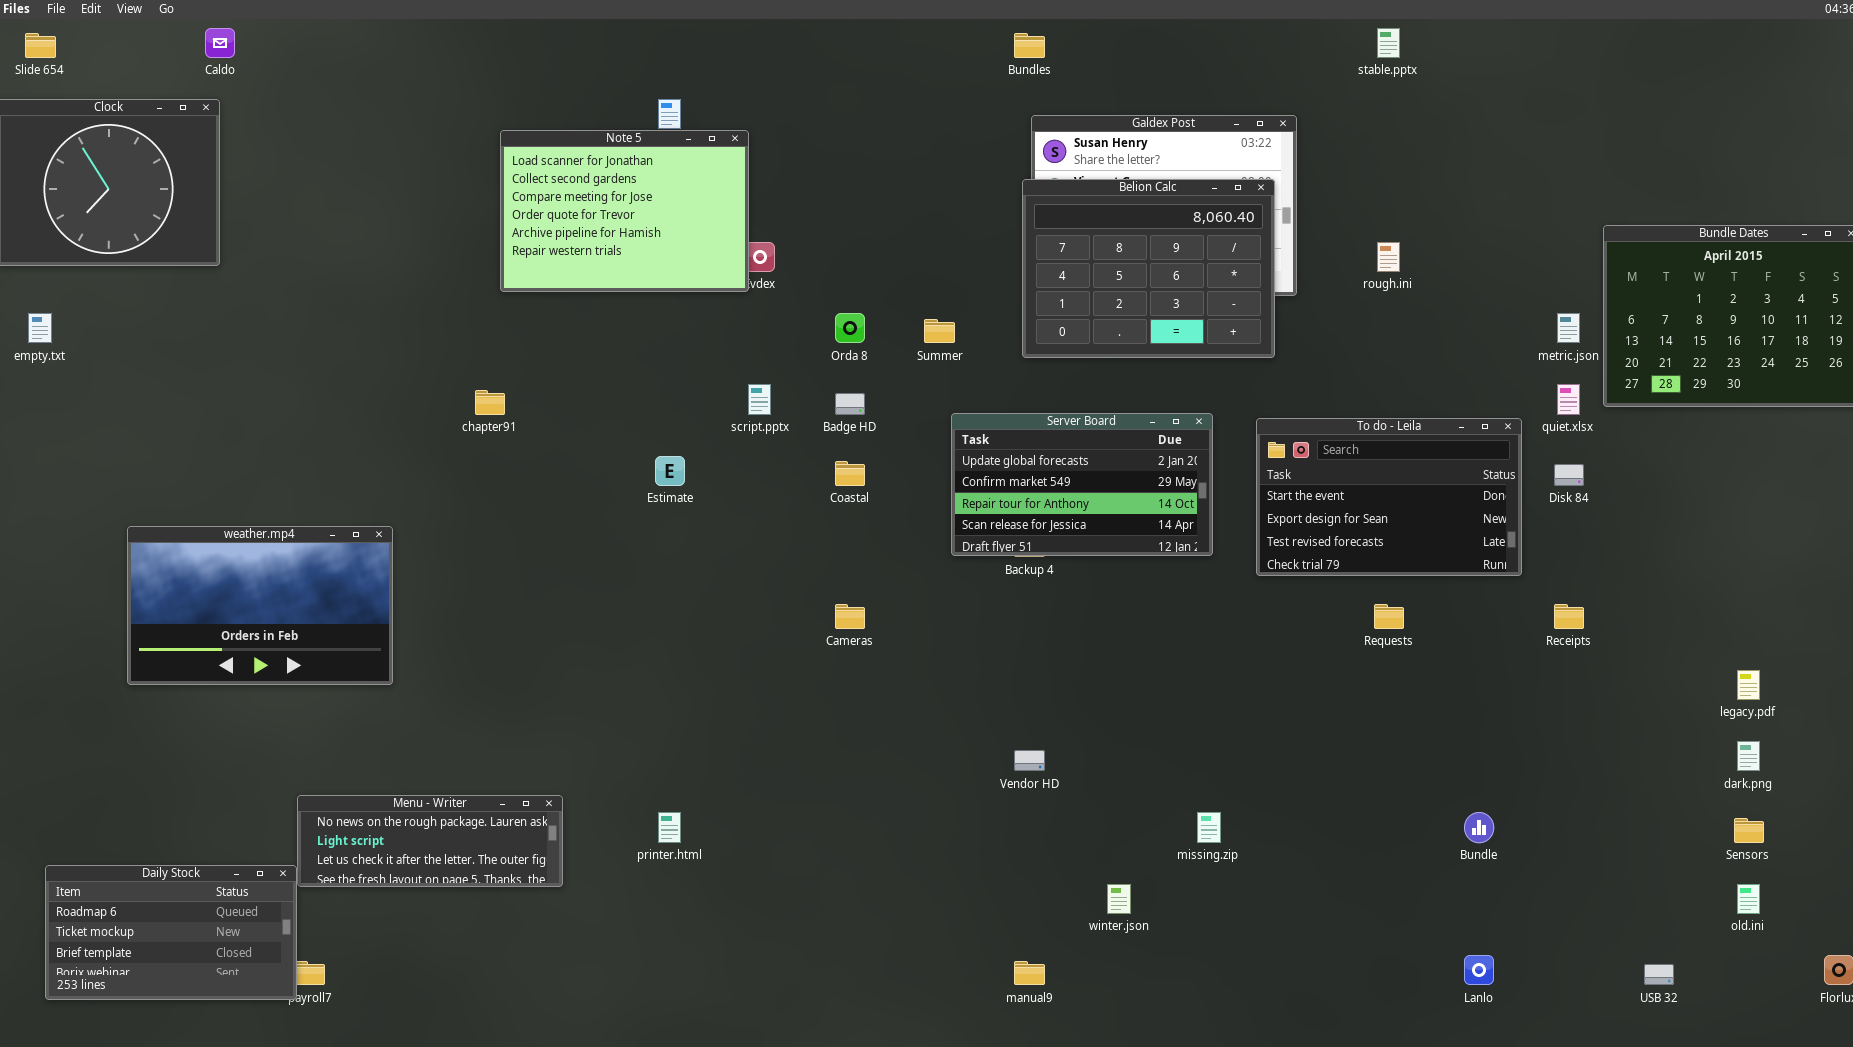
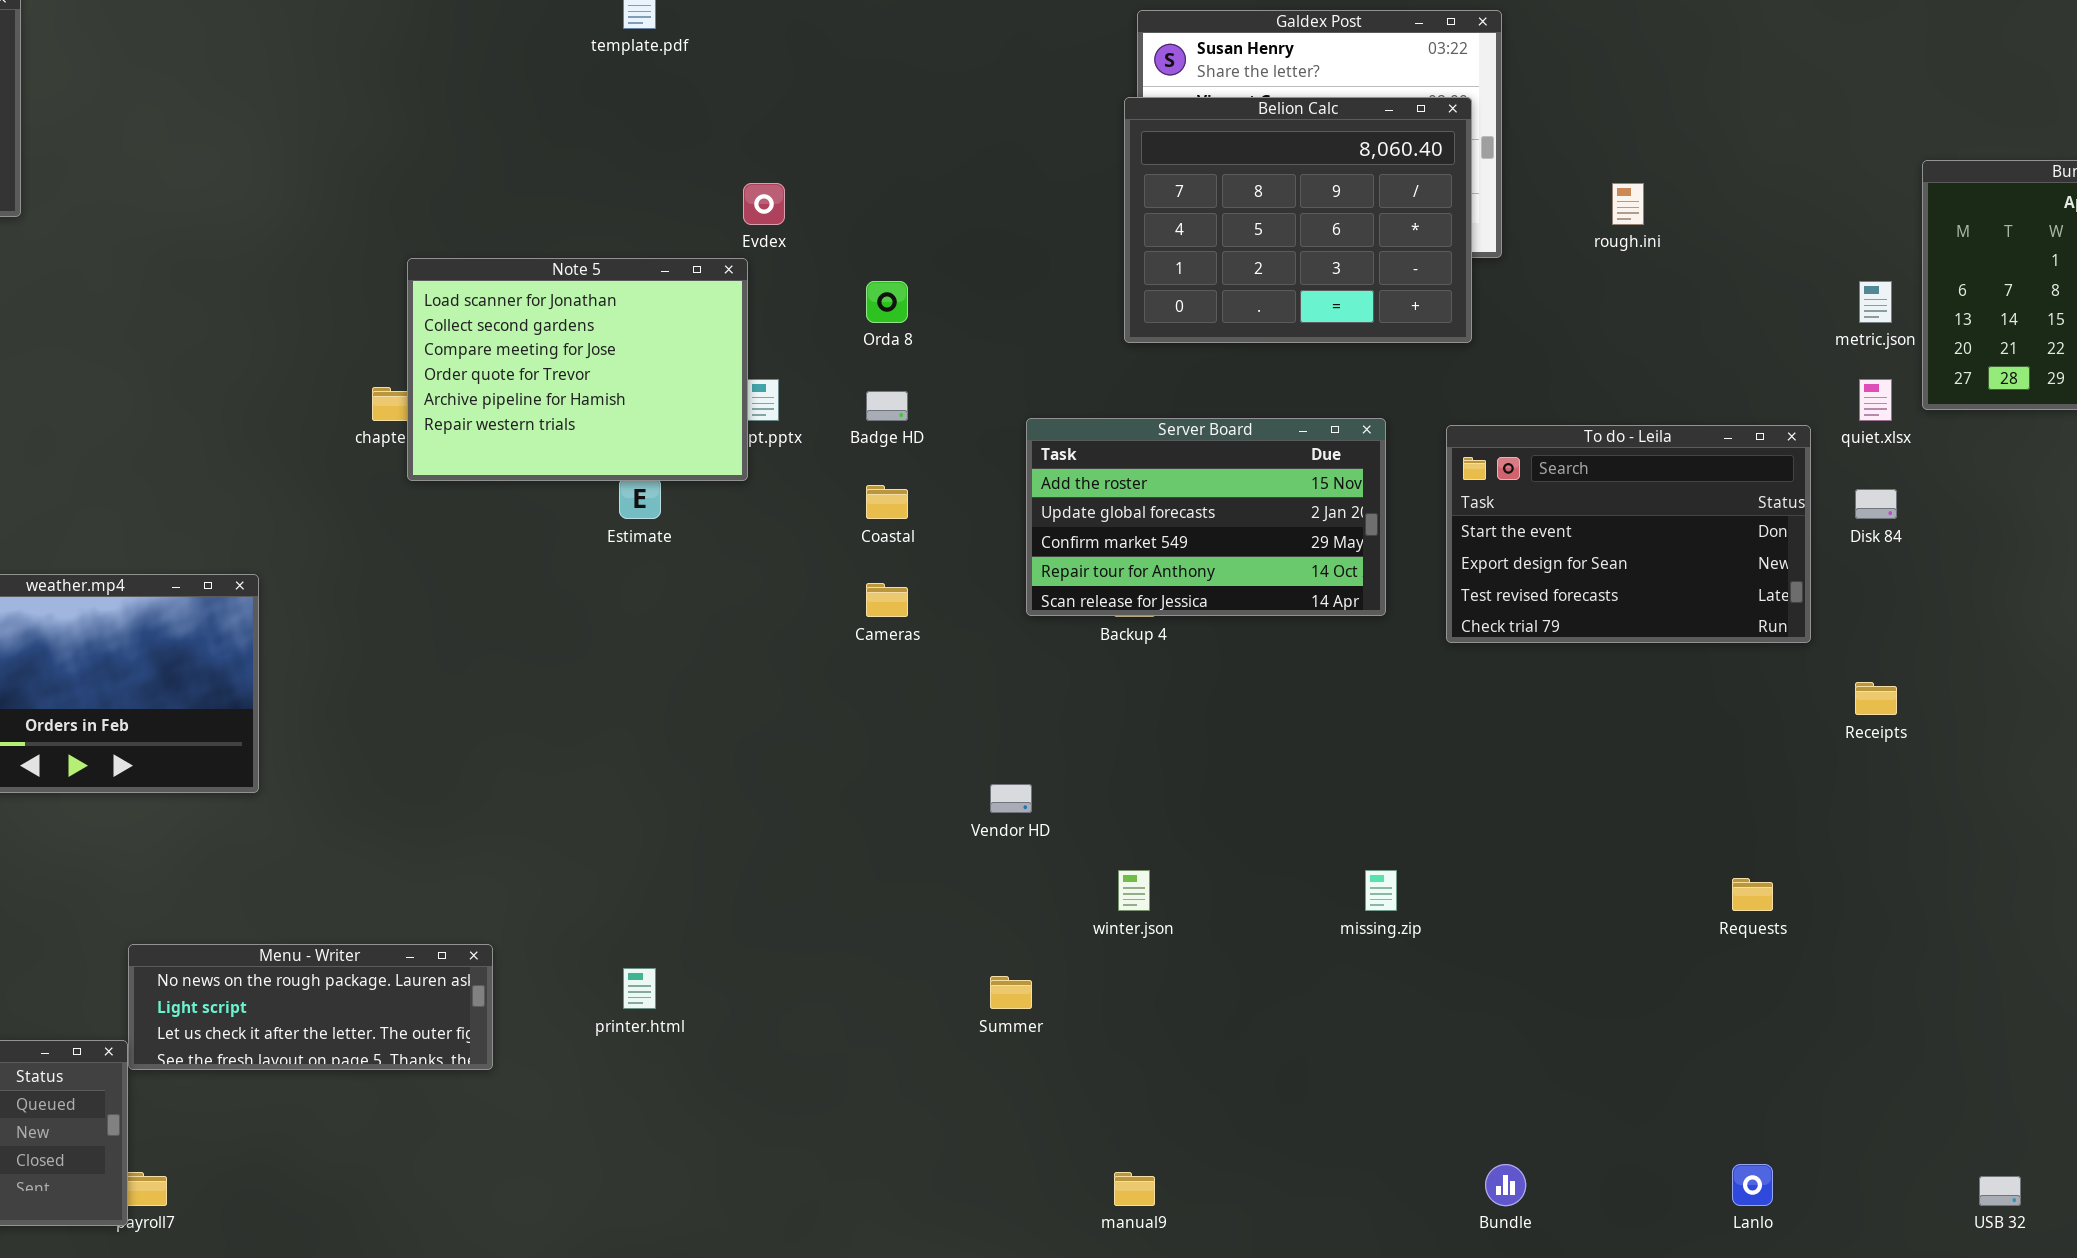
Note 5: [500,130,749,292] -> [407,258,748,481], moved
Summer: [924,319,955,343] -> [990,976,1032,1009], moved
Server Board: [951,413,1213,556] -> [1026,418,1386,616], scrolled up 1 row
Cameras: [835,604,865,629] -> [866,583,908,617], moved
Requests: [1374,604,1404,629] -> [1732,878,1773,911], moved
Vendor HD: [1014,750,1045,771] -> [990,784,1032,813], moved
missing.zip: [1197,812,1221,843] -> [1365,870,1397,911], moved
Bundle: [1464,812,1494,843] -> [1485,1164,1526,1206], moved
winter.json: [1107,884,1131,914] -> [1118,870,1150,911], moved

